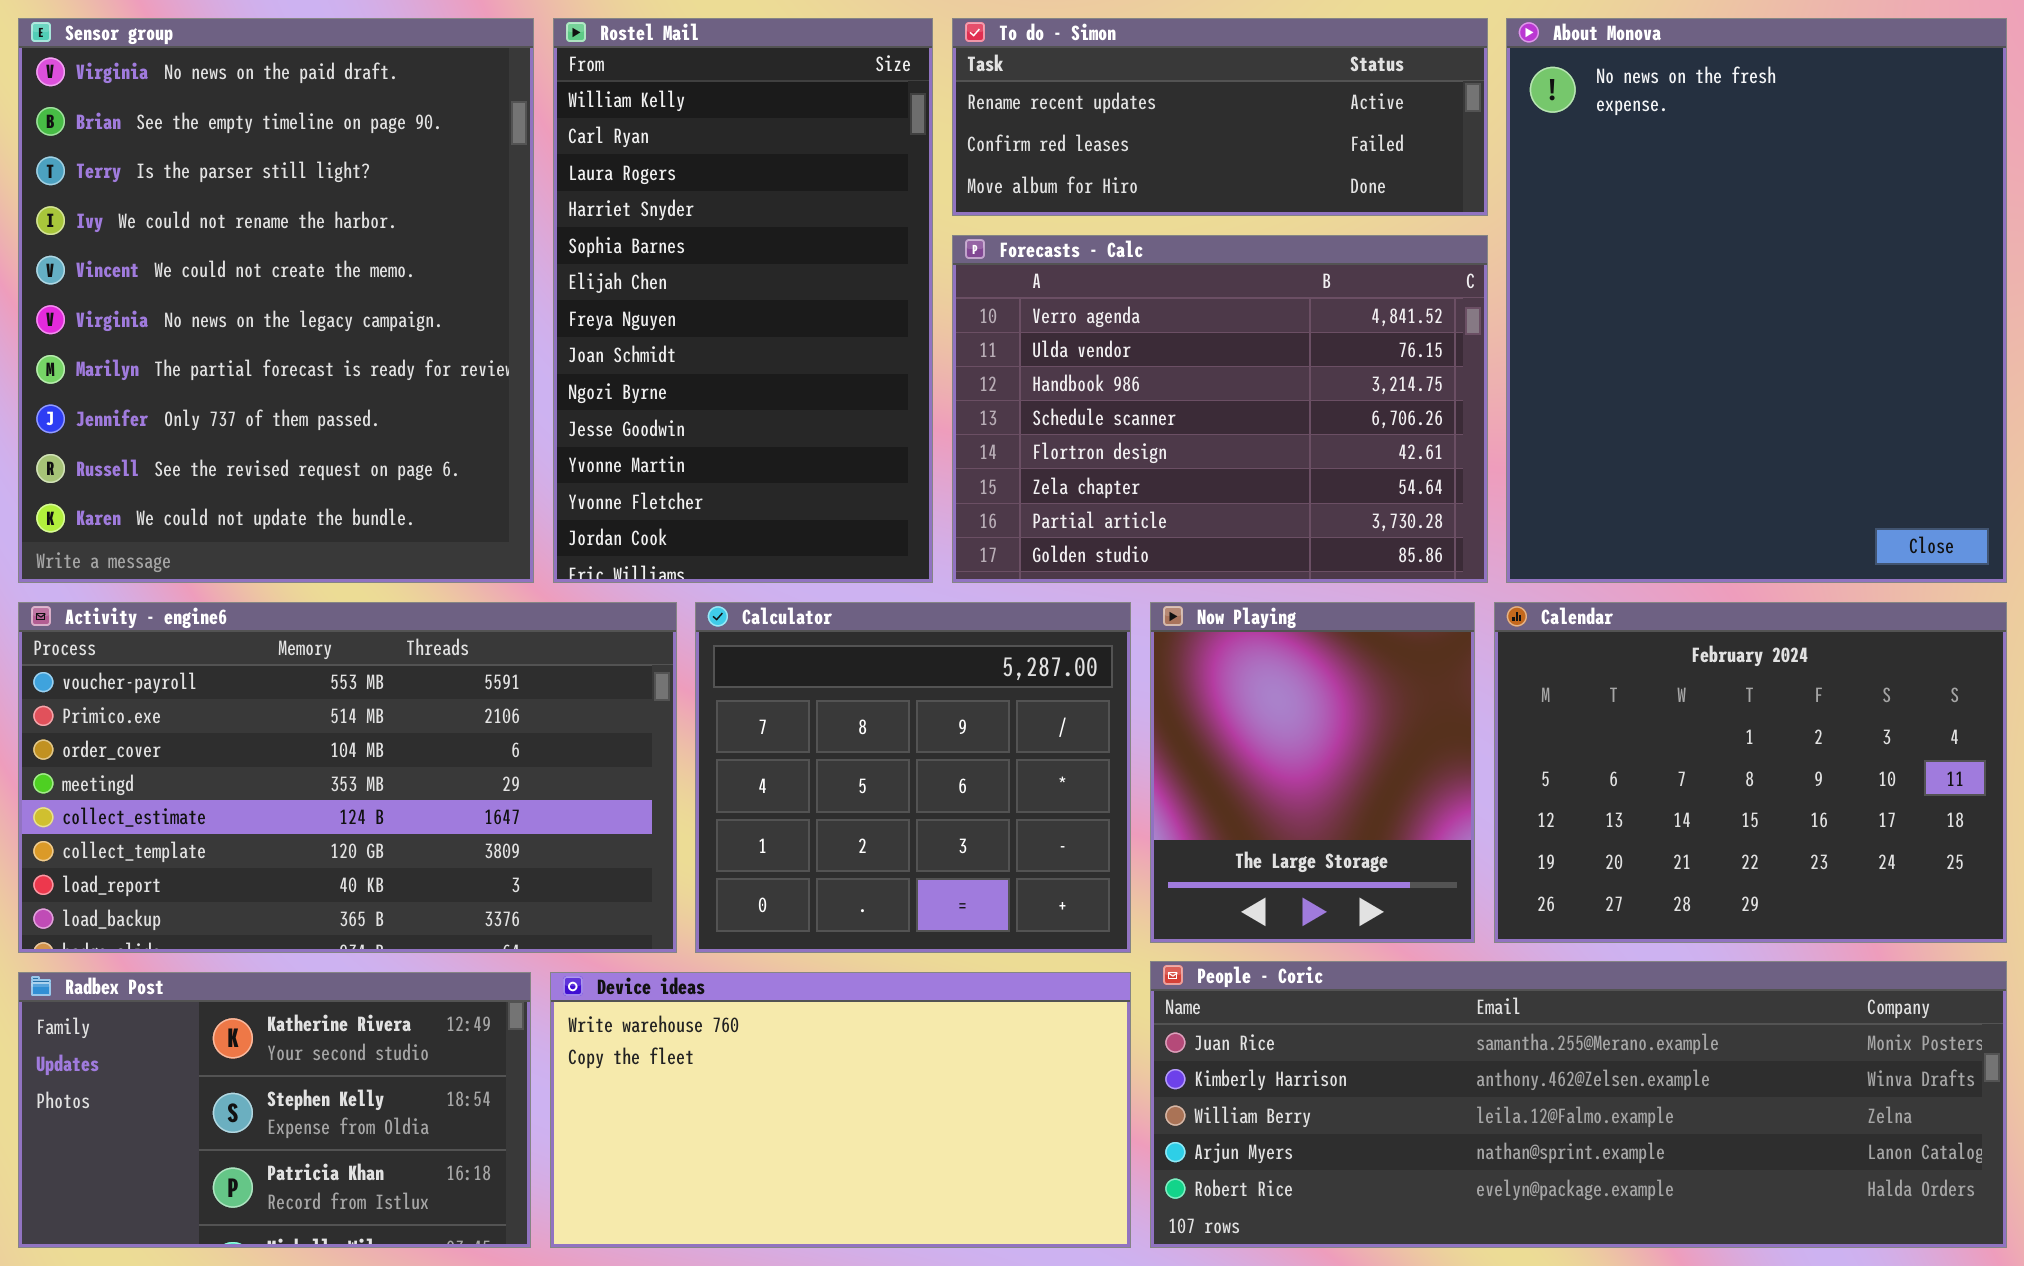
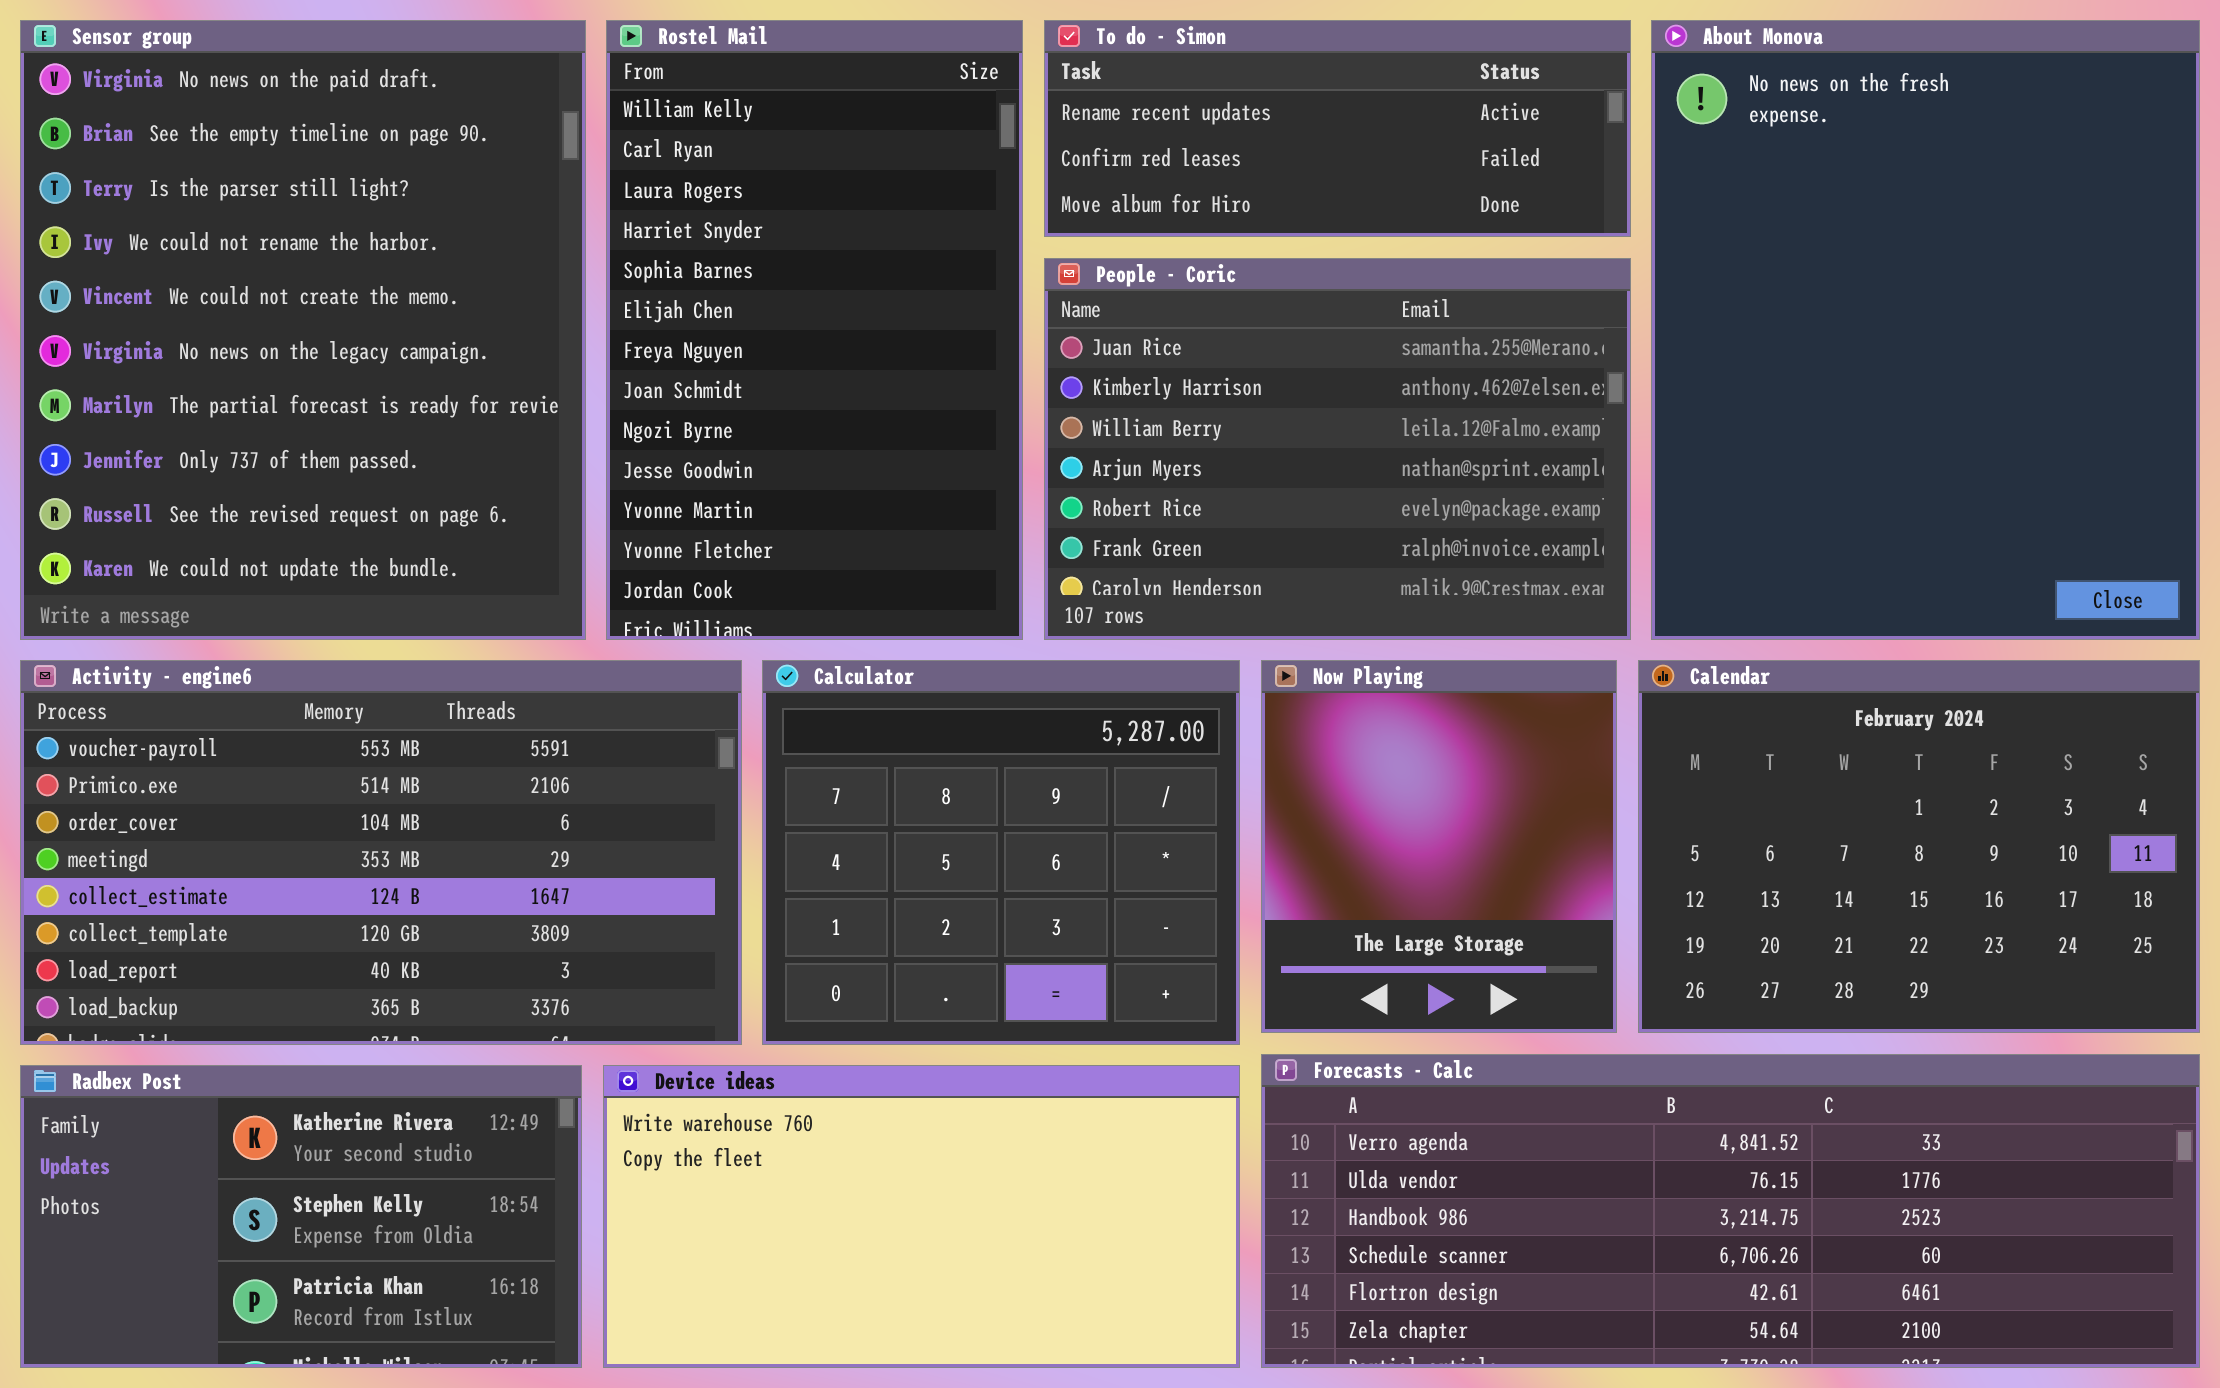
Forecasts - Calc: [952,235,1488,583] -> [1261,1054,2200,1368], moved, resized
People - Coric: [1150,961,2007,1248] -> [1044,258,1631,640], moved, resized

